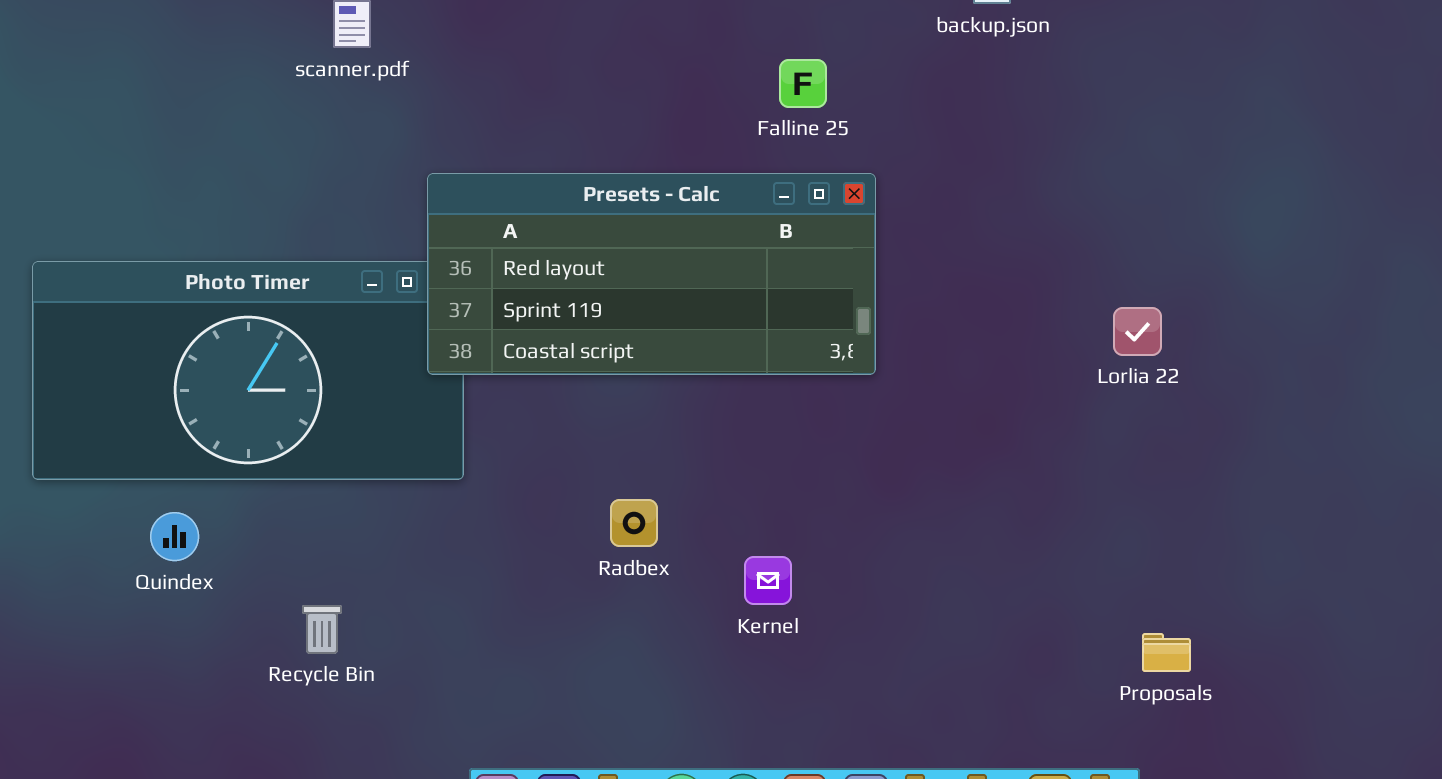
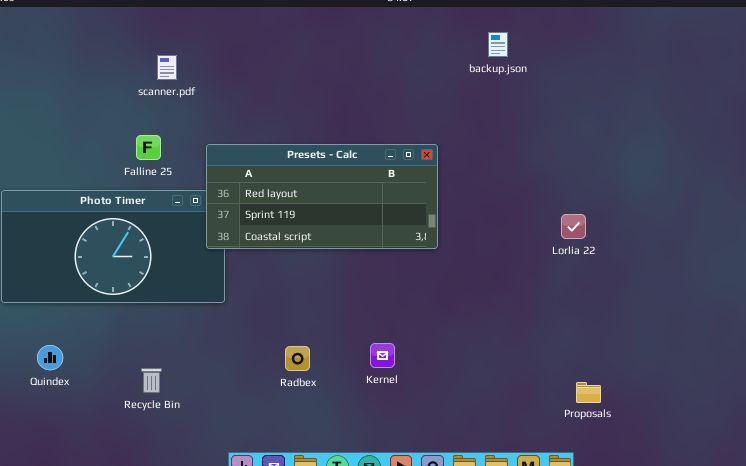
Falline 25: [779,59,827,108] -> [136,135,161,160], moved
Radbex: [610,499,658,547] -> [285,346,310,371], moved
Quindex: [150,512,199,561] -> [37,345,63,370], moved

